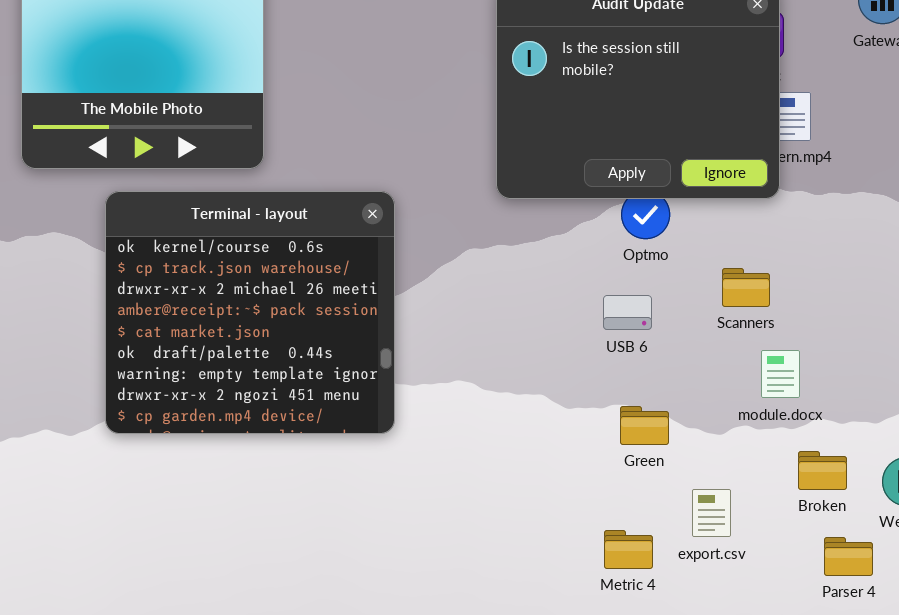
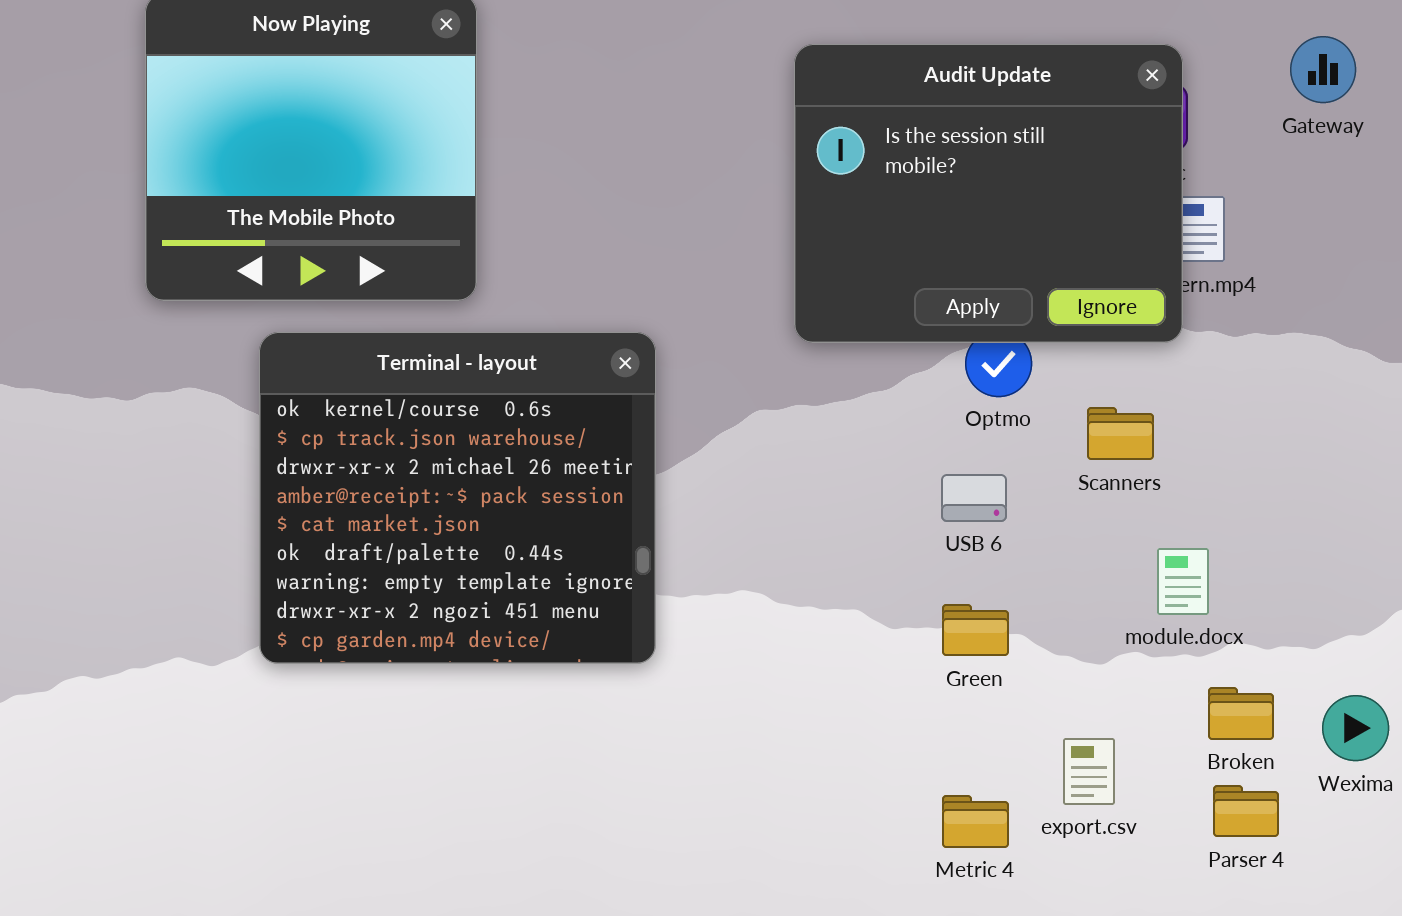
Scanners: [722,268,770,307] -> [1087,407,1154,460], moved
Green: [620,406,669,445] -> [942,604,1009,656], moved
Parser 4: [824,537,873,576] -> [1213,785,1279,837], moved

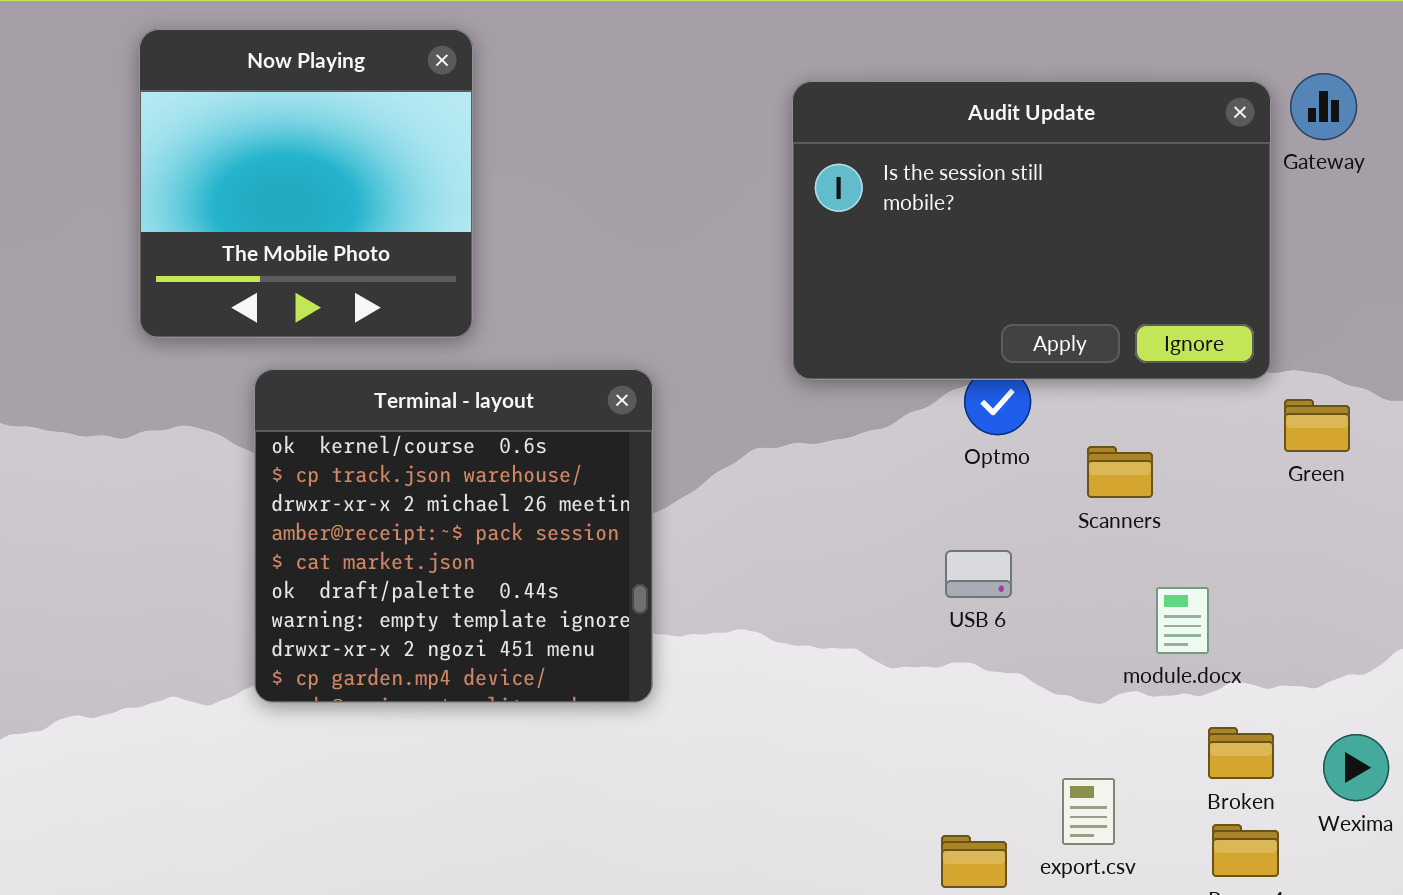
Audit Update: [794,44,1183,343] -> [792,81,1271,380], resized
USB 6: [941,474,1007,522] -> [945,550,1012,598], moved
Green: [942,604,1009,656] -> [1284,399,1350,452], moved

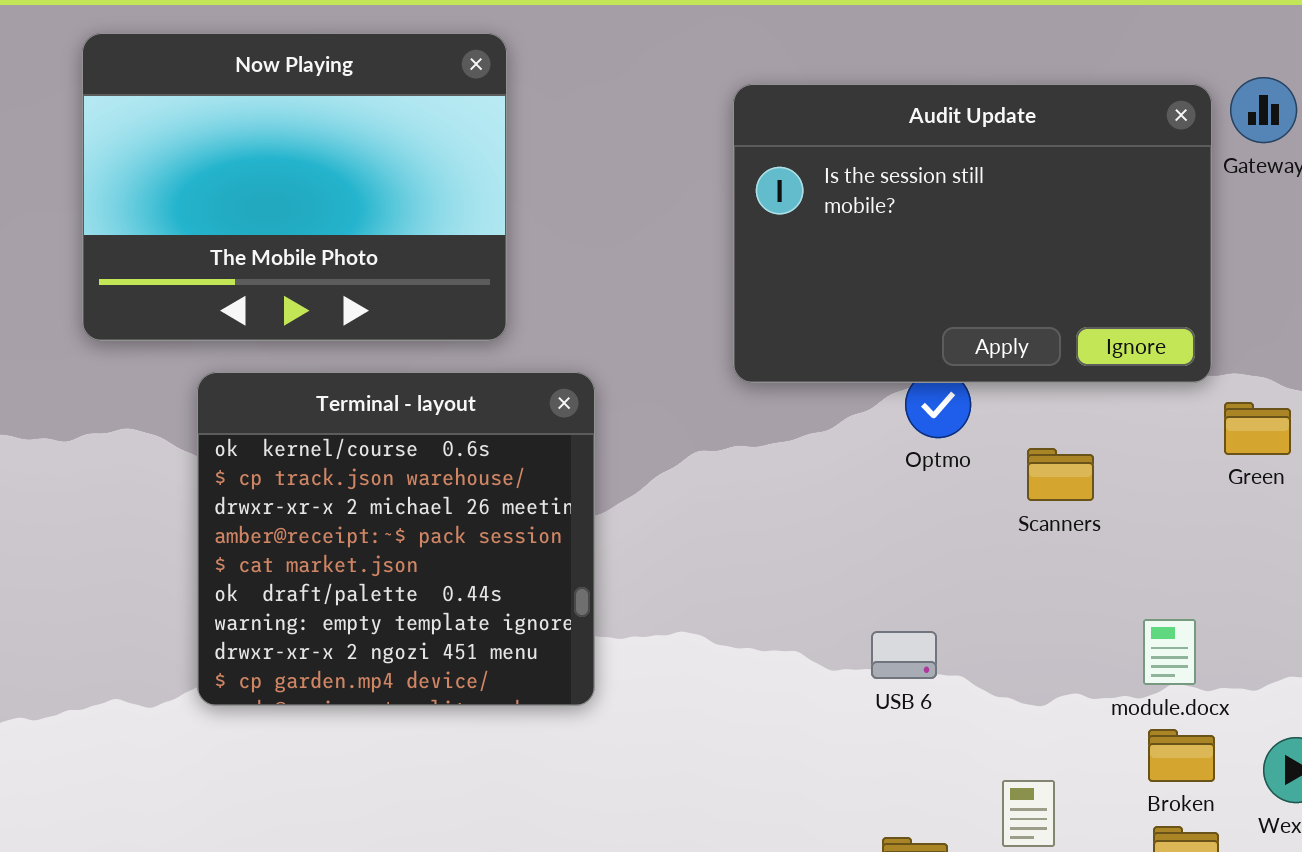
Now Playing: [139,29,473,338] -> [82,33,507,341], resized
USB 6: [945,550,1012,598] -> [871,631,937,679], moved
module.docx: [1156,587,1209,654] -> [1143,619,1196,685], moved

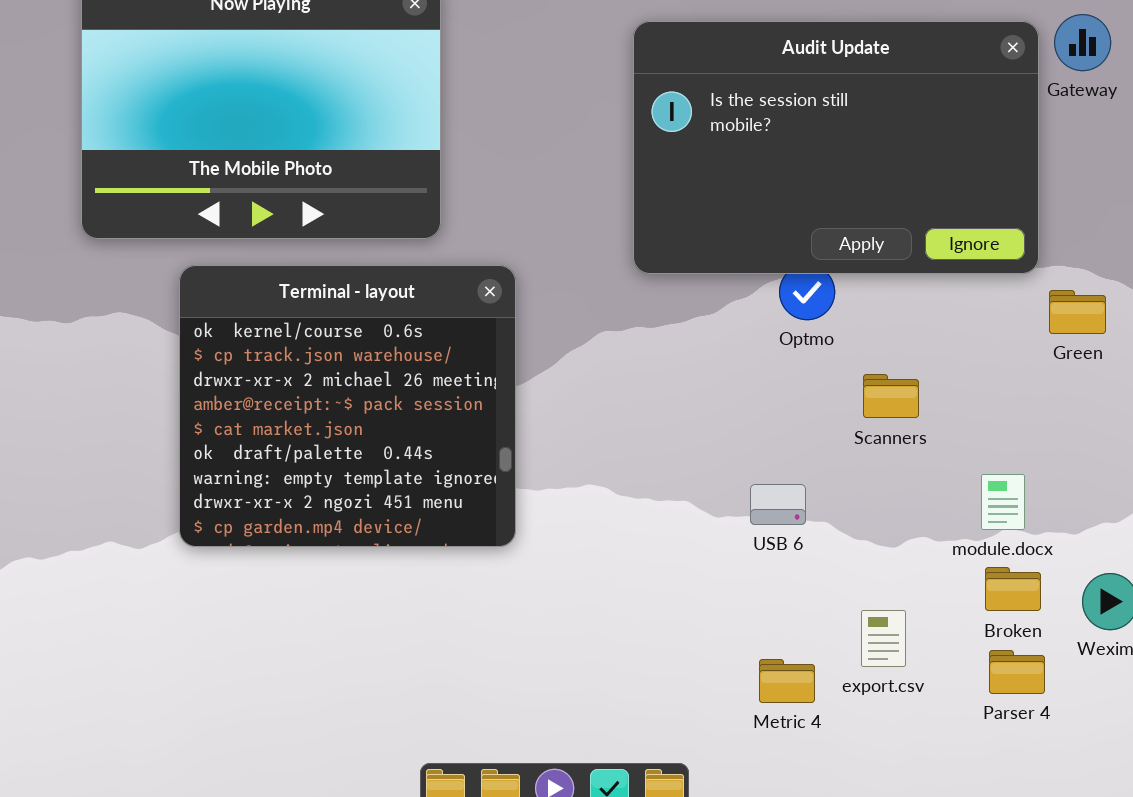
Scanners: [1027,448,1094,501] -> [863,374,919,418], moved

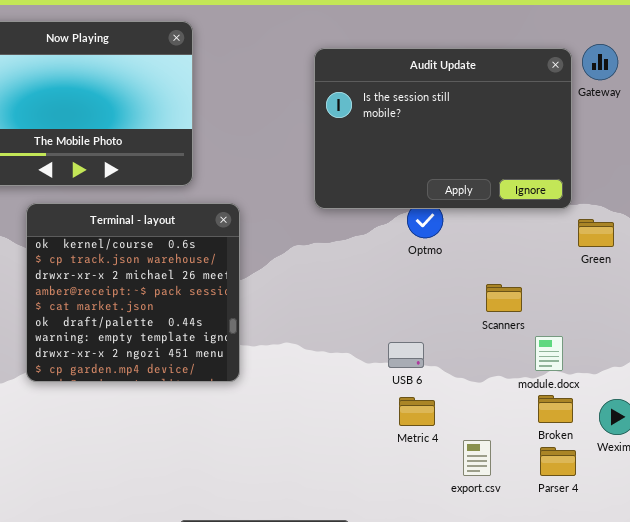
Scanners: [863,374,919,418] -> [486,284,522,312], moved
export.csv: [861,610,906,667] -> [463,440,491,476], moved
Metric 4: [759,659,815,703] -> [399,397,435,426], moved

